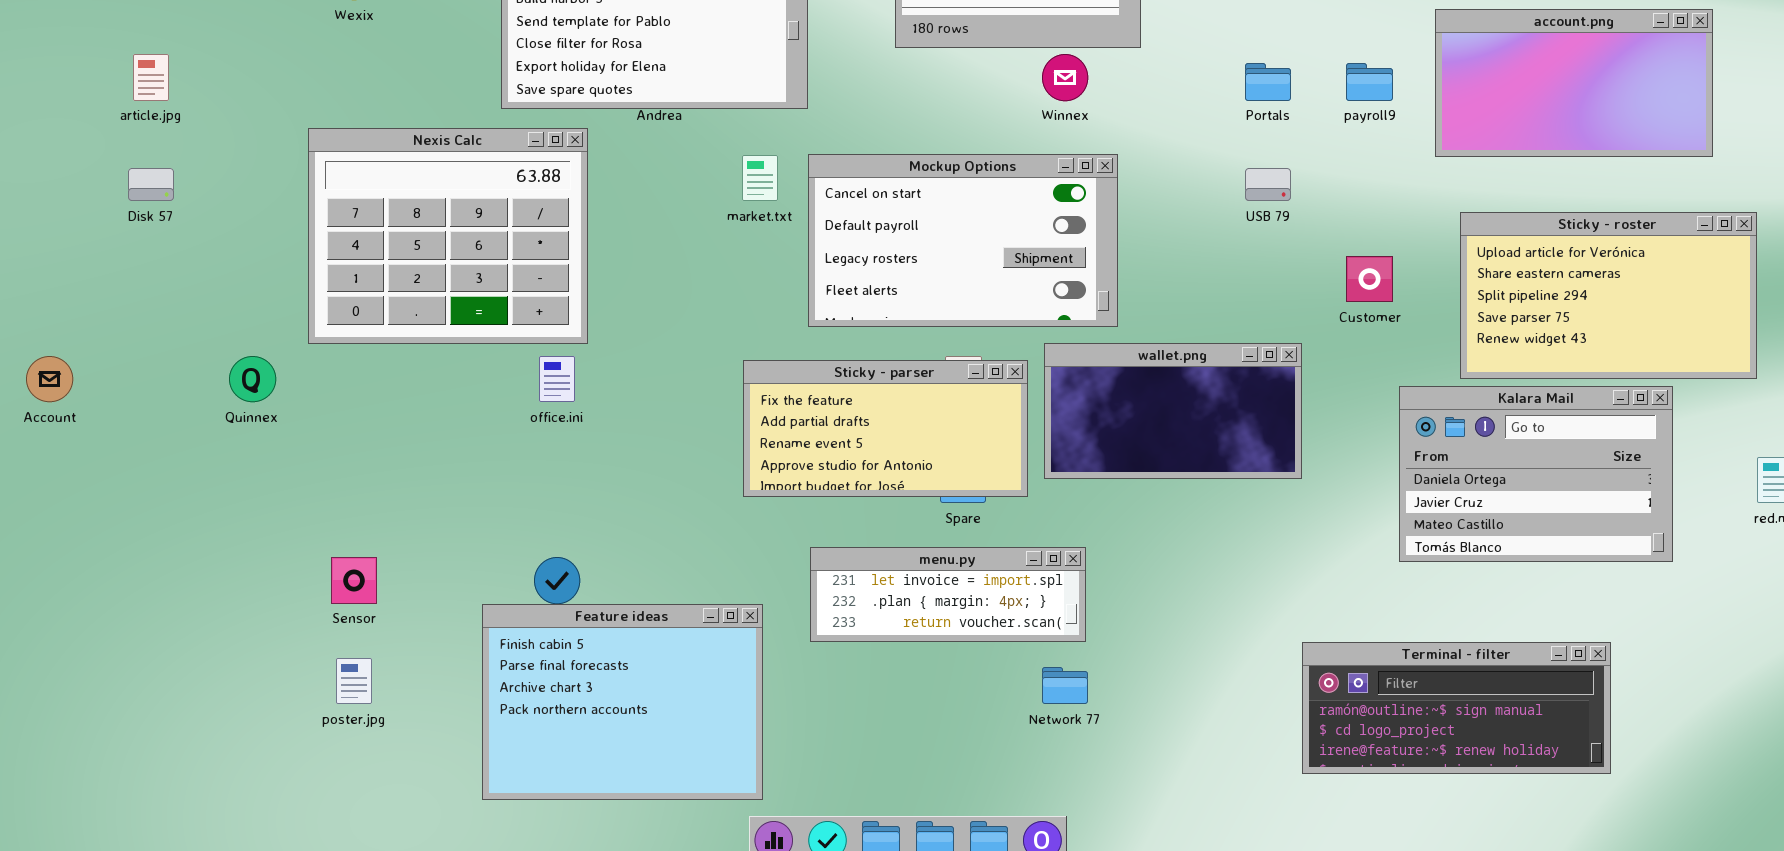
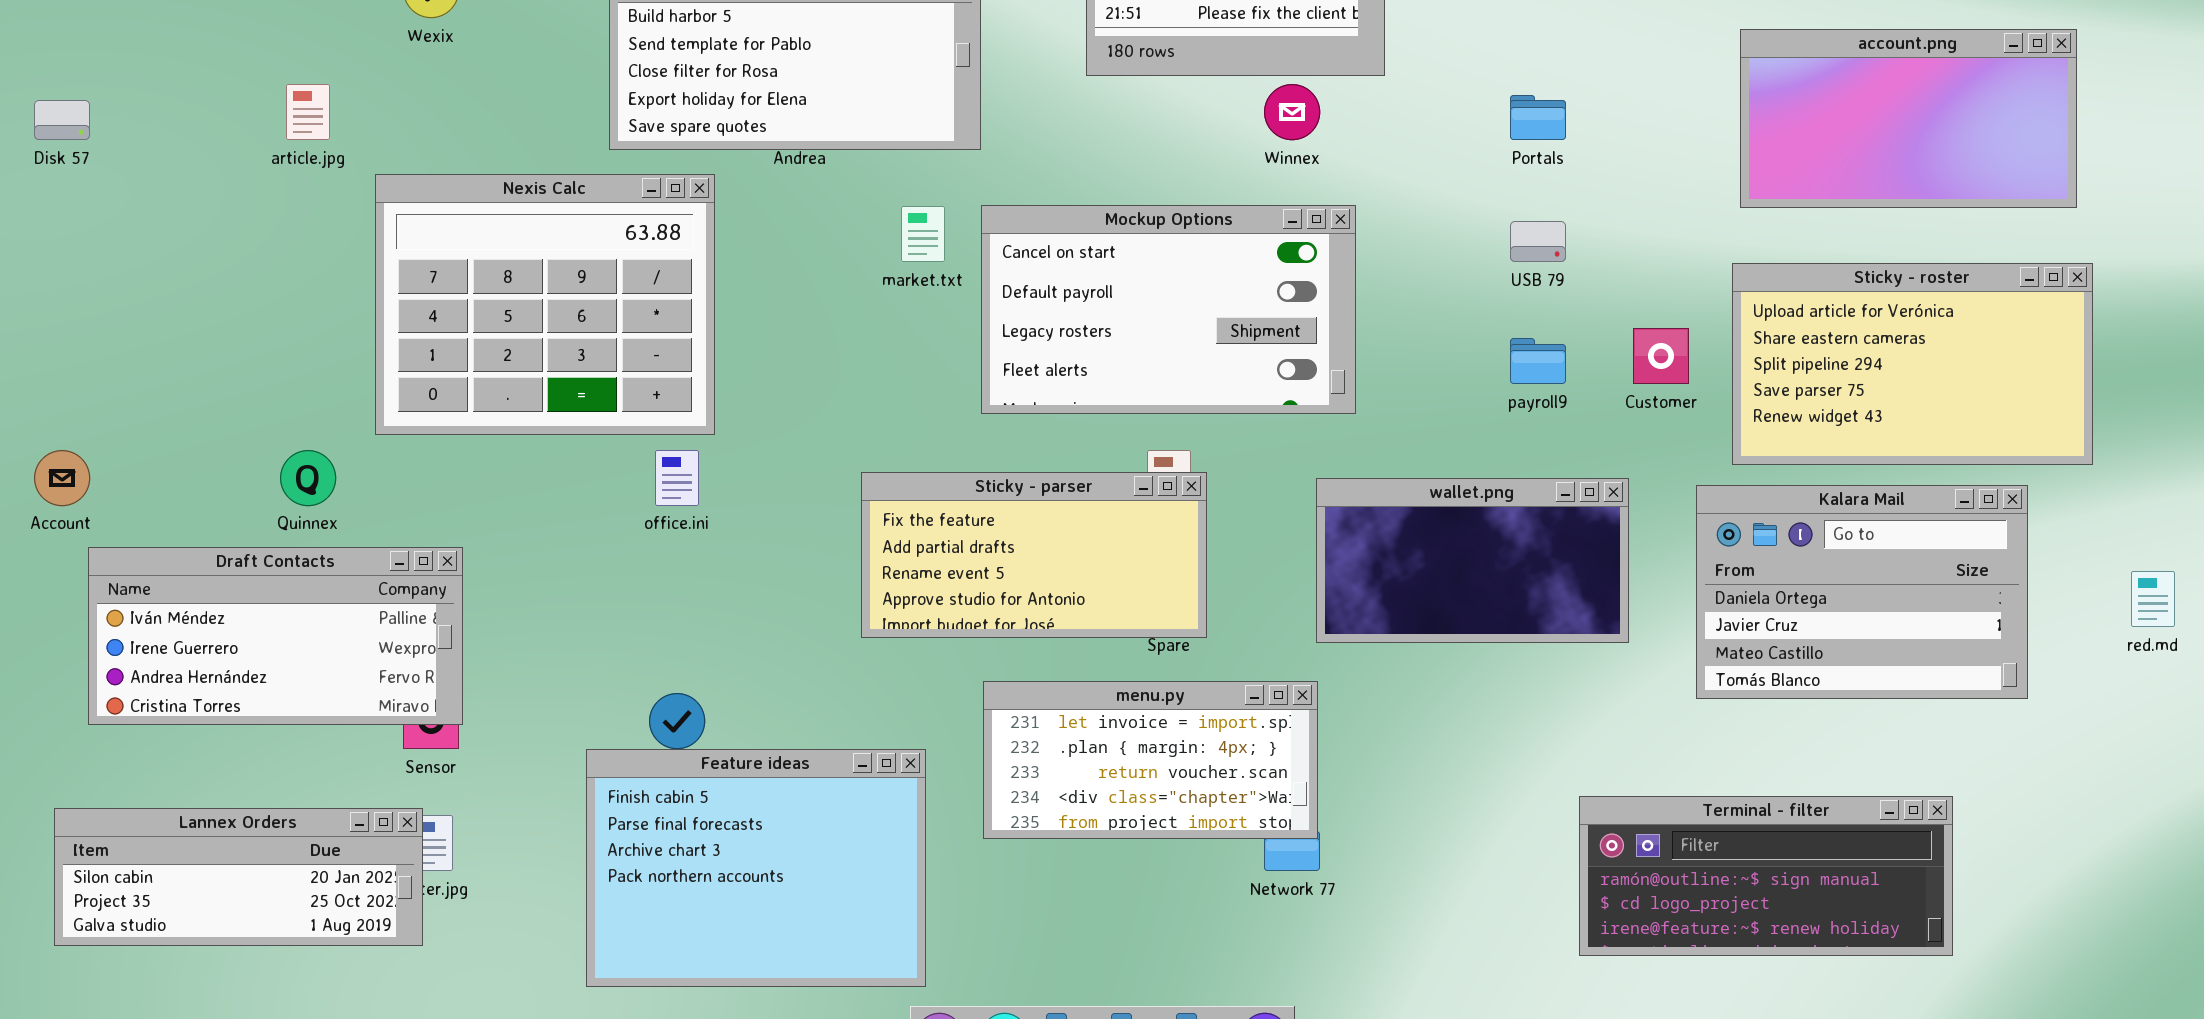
article.jpg: [133,54,169,101] -> [286,84,330,140], moved
payroll9: [1346,63,1393,101] -> [1510,338,1566,384], moved
Disk 57: [128,168,174,201] -> [34,100,90,140], moved
Sticky - roster: [1460,212,1757,379] -> [1732,263,2093,465], moved
wallet.png: [1044,343,1302,479] -> [1316,478,1629,643], moved
Sticky - parser: [743,360,1028,497] -> [861,472,1207,638], moved
Draft Contacts: none -> [88,547,463,725], opened
menu.py: [810,547,1086,642] -> [983,681,1318,839], resized
Lannex Orders: none -> [54,808,423,946], opened

